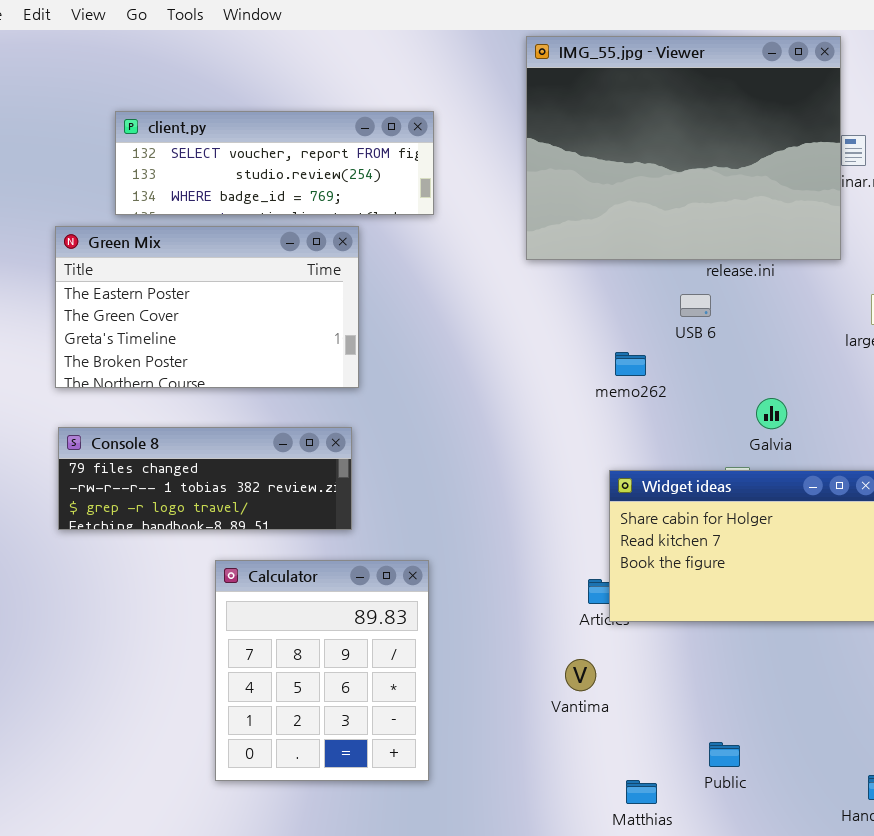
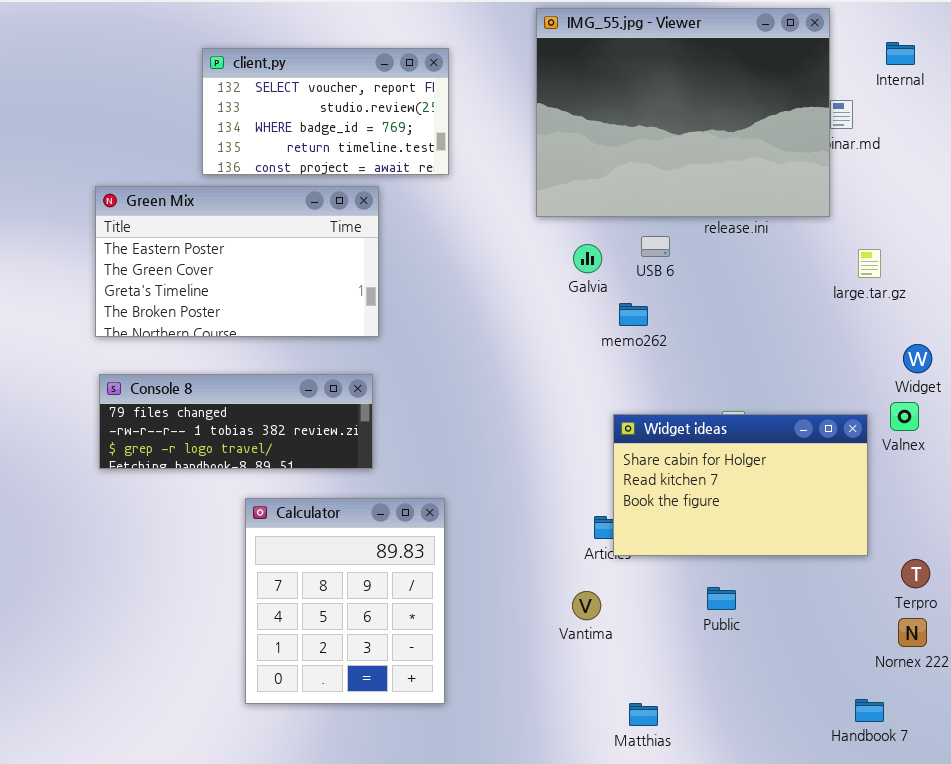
client.py: [115,111,434,215] -> [202,48,449,175], resized
USB 6: [680,294,711,317] -> [641,236,670,257], moved
Galvia: [756,398,787,429] -> [573,244,602,273], moved
Public: [709,742,740,767] -> [707,587,736,610], moved

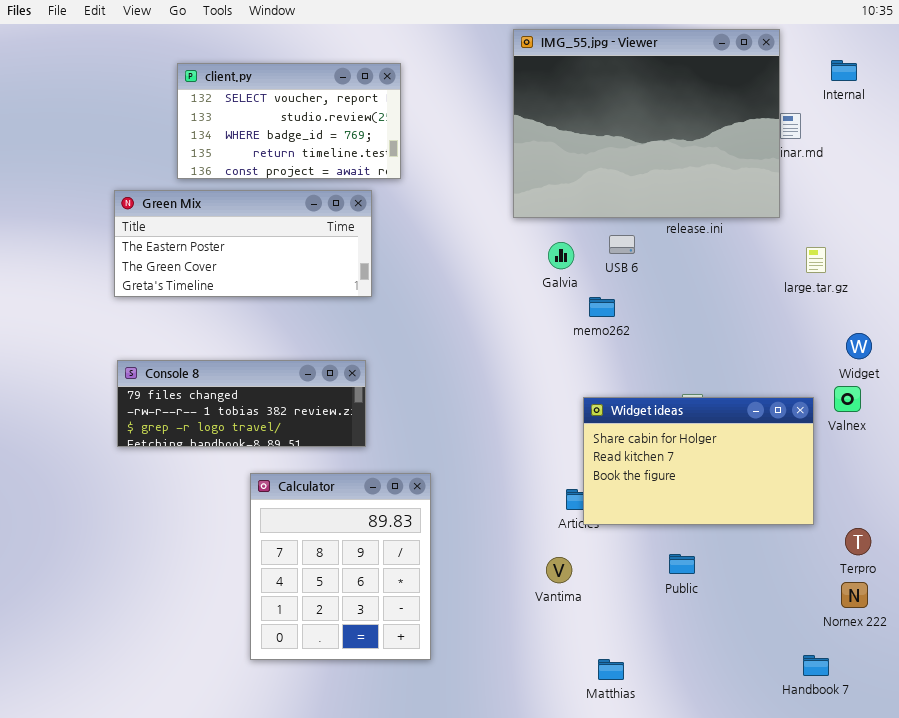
client.py: [202,48,449,175] -> [177,63,401,179], moved
Green Mix: [95,186,379,337] -> [114,190,372,297], resized

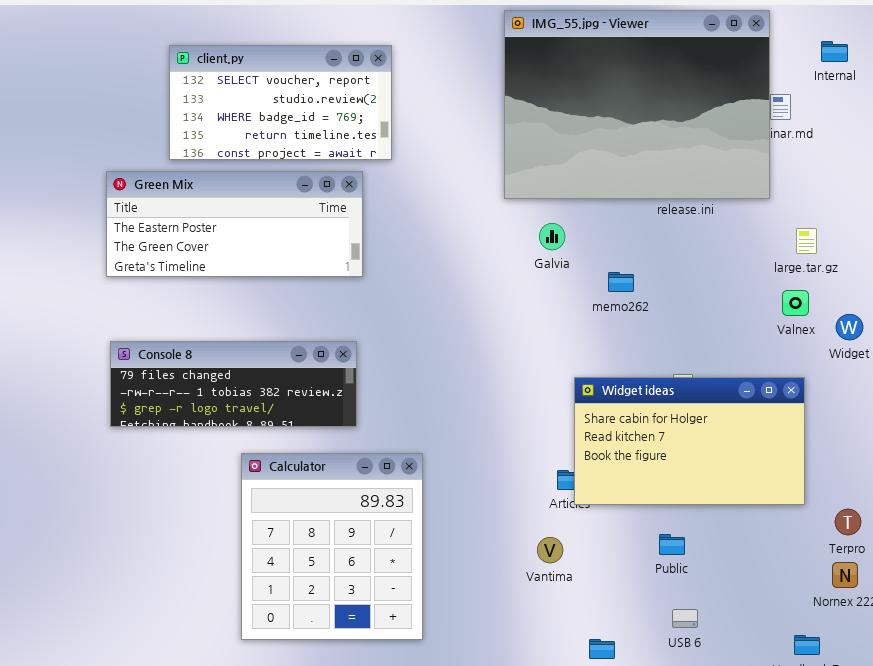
USB 6: [609,235,635,254] -> [672,609,698,628], moved
memo262: [589,297,615,317] -> [608,272,634,292], moved
Valnex: [834,386,861,412] -> [782,290,809,316], moved

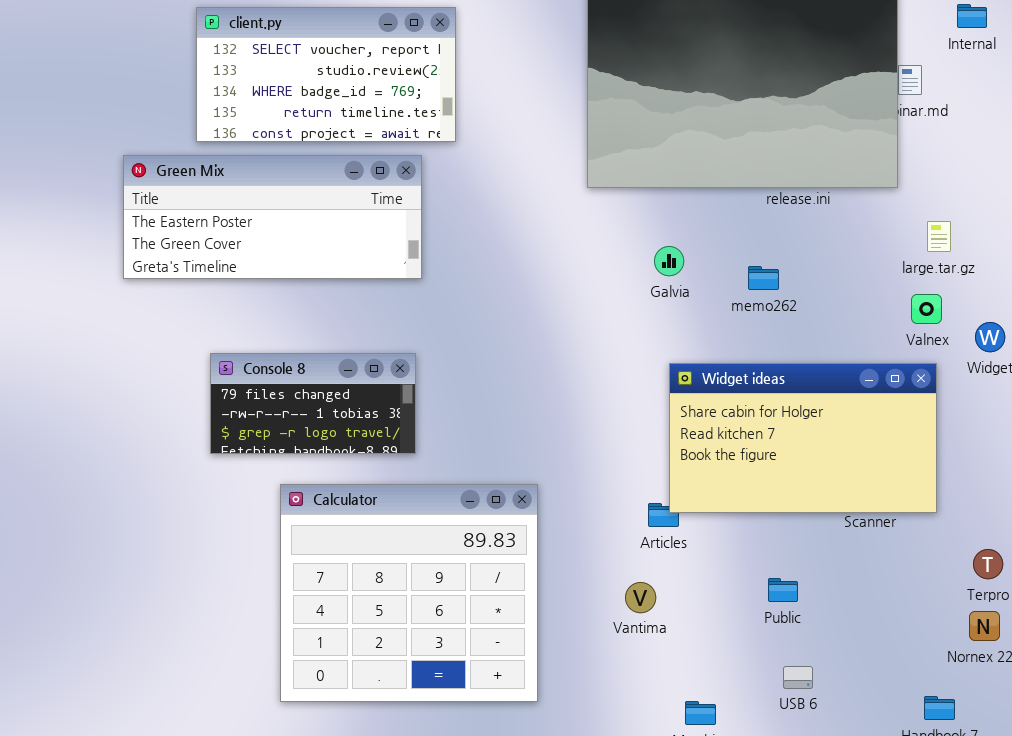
Galvia: [539,223,565,250] -> [654,246,684,276], moved
memo262: [608,272,634,292] -> [748,266,779,290], moved
Console 8: [110,341,357,427] -> [210,353,416,454], resized
Widget ideas: [574,377,805,505] -> [669,363,937,513], moved
Calculator: [241,453,423,640] -> [280,484,538,702], resized

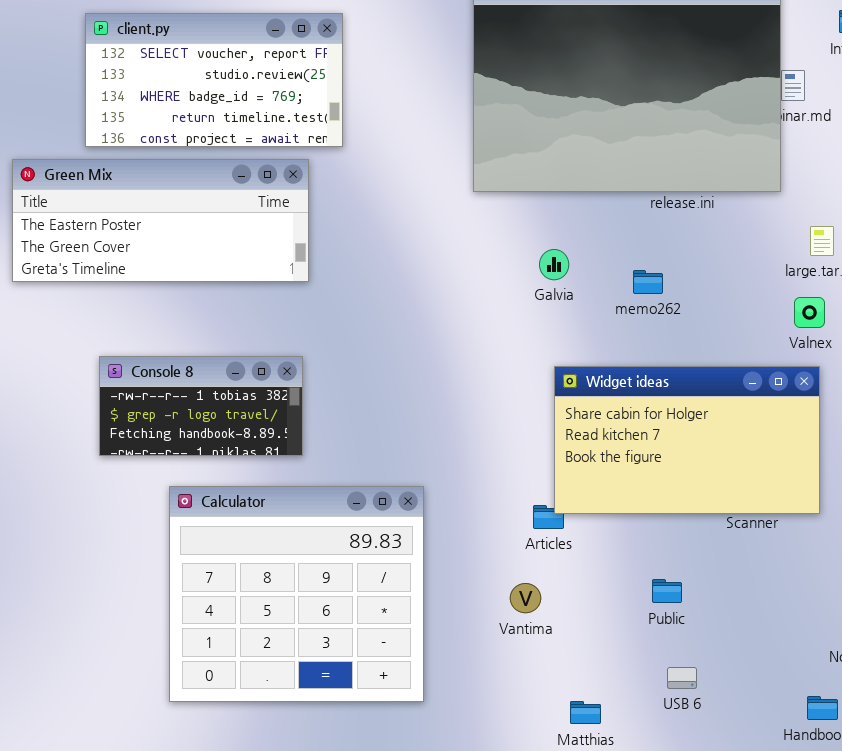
Console 8: [210,353,416,454] -> [99,356,303,456], scrolled down 1 row

